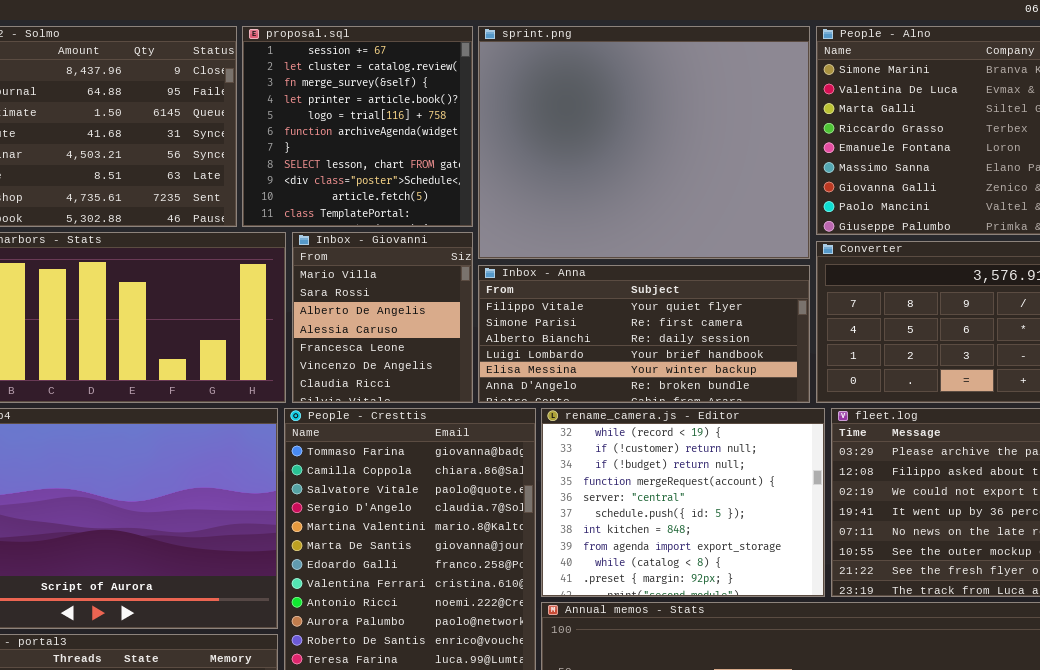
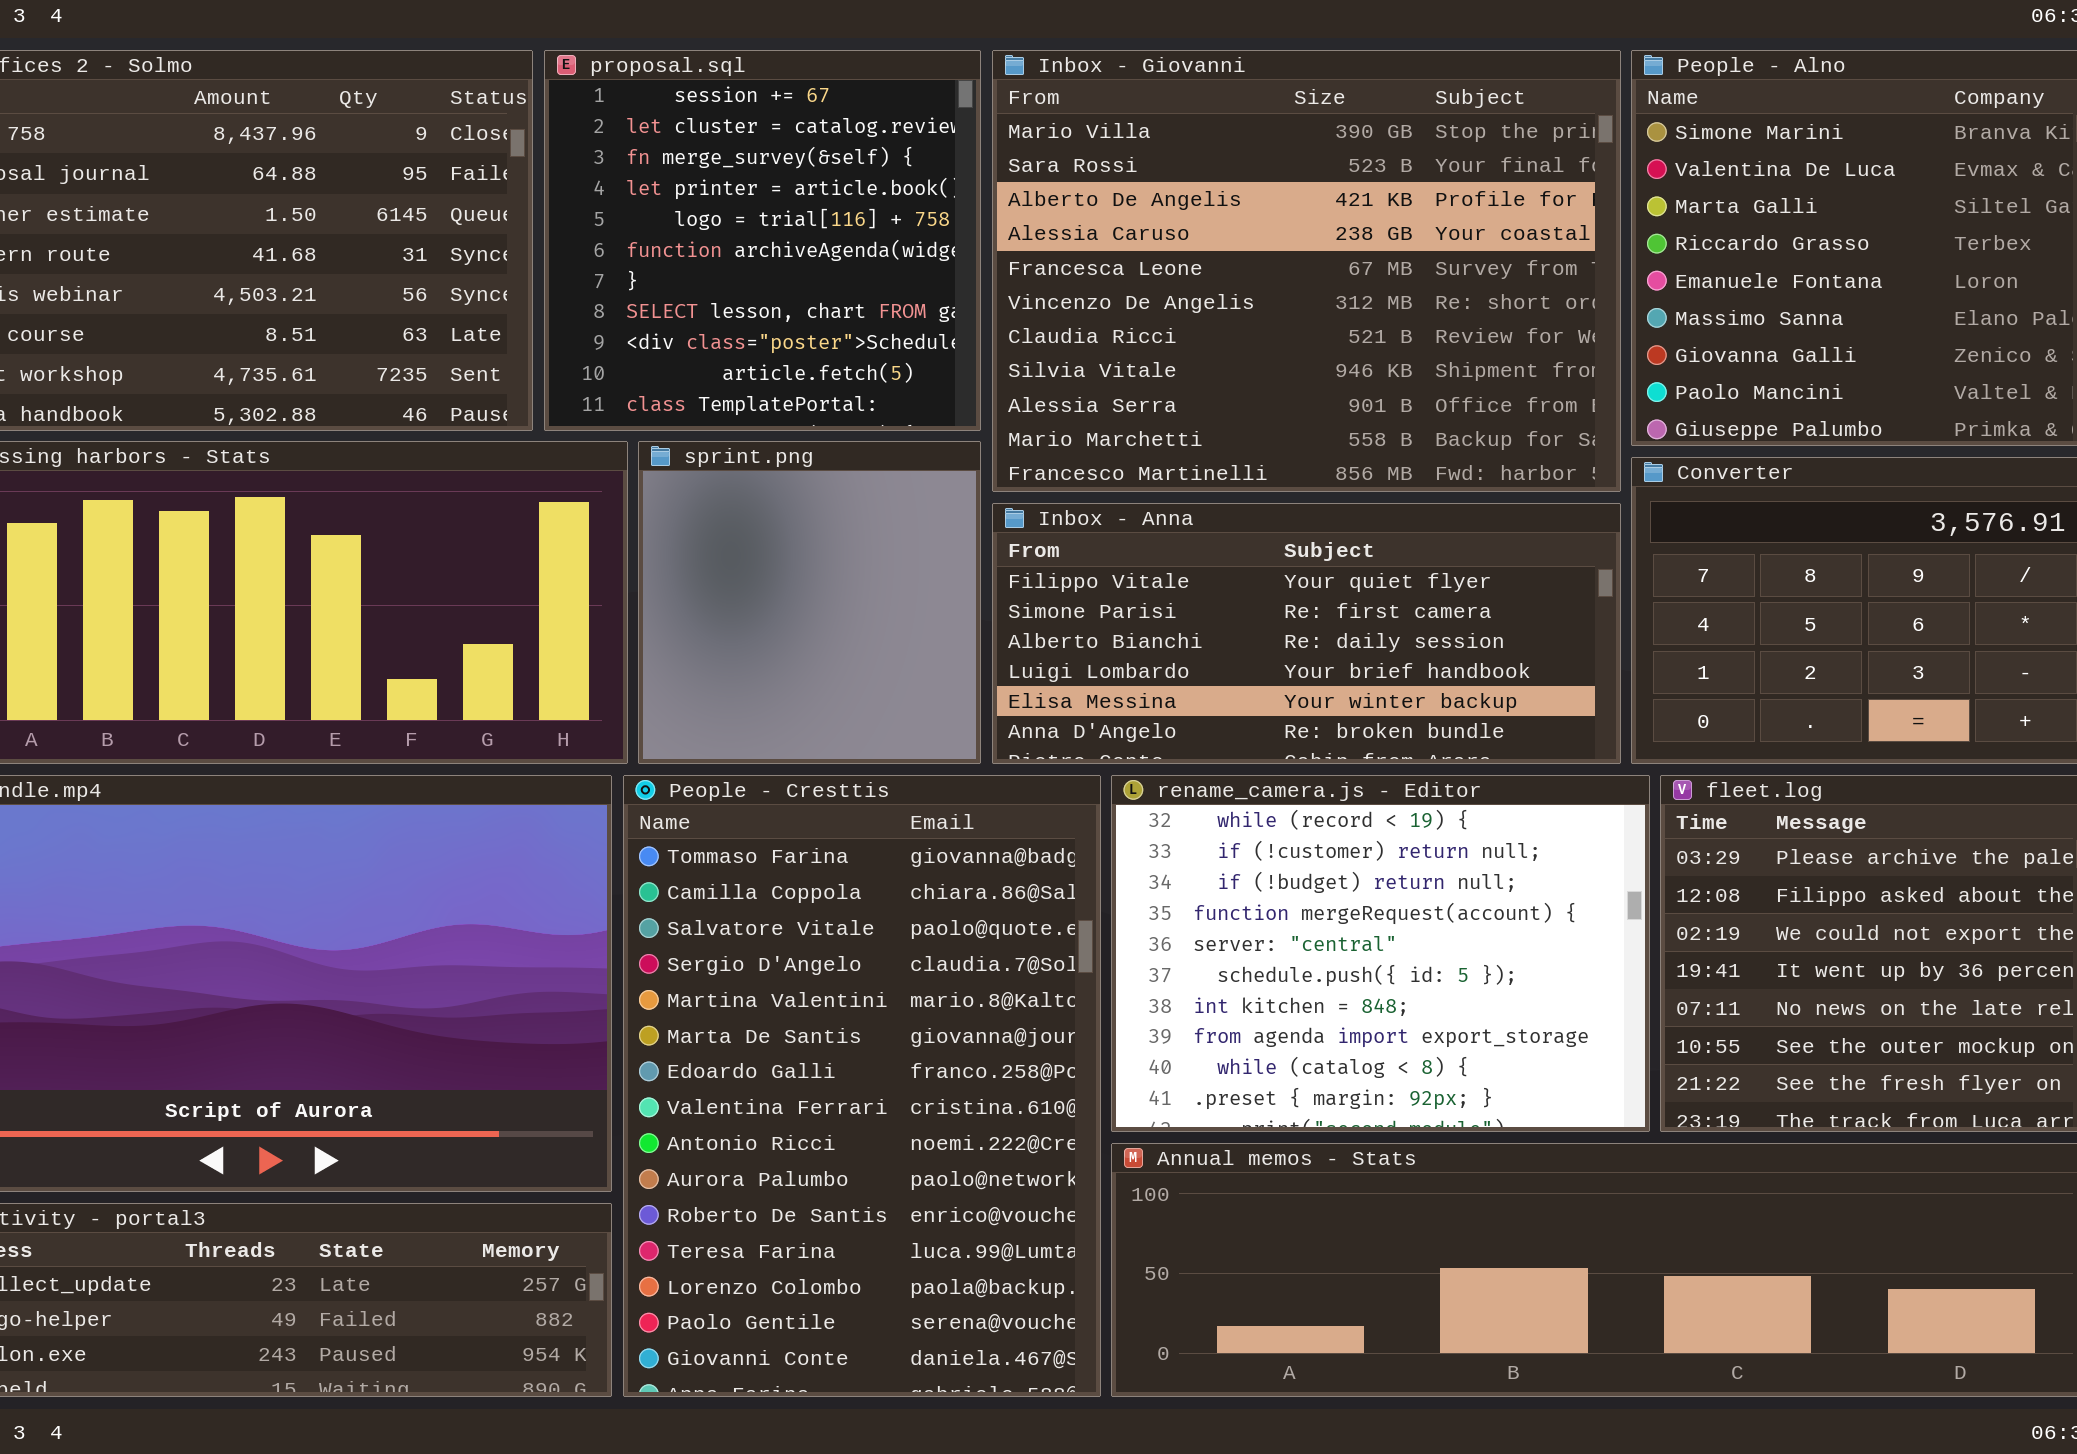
sprint.png: [478,26,810,259] -> [638,441,981,764], moved, resized
Inbox - Giovanni: [292,232,473,403] -> [992,50,1621,492], moved, resized

